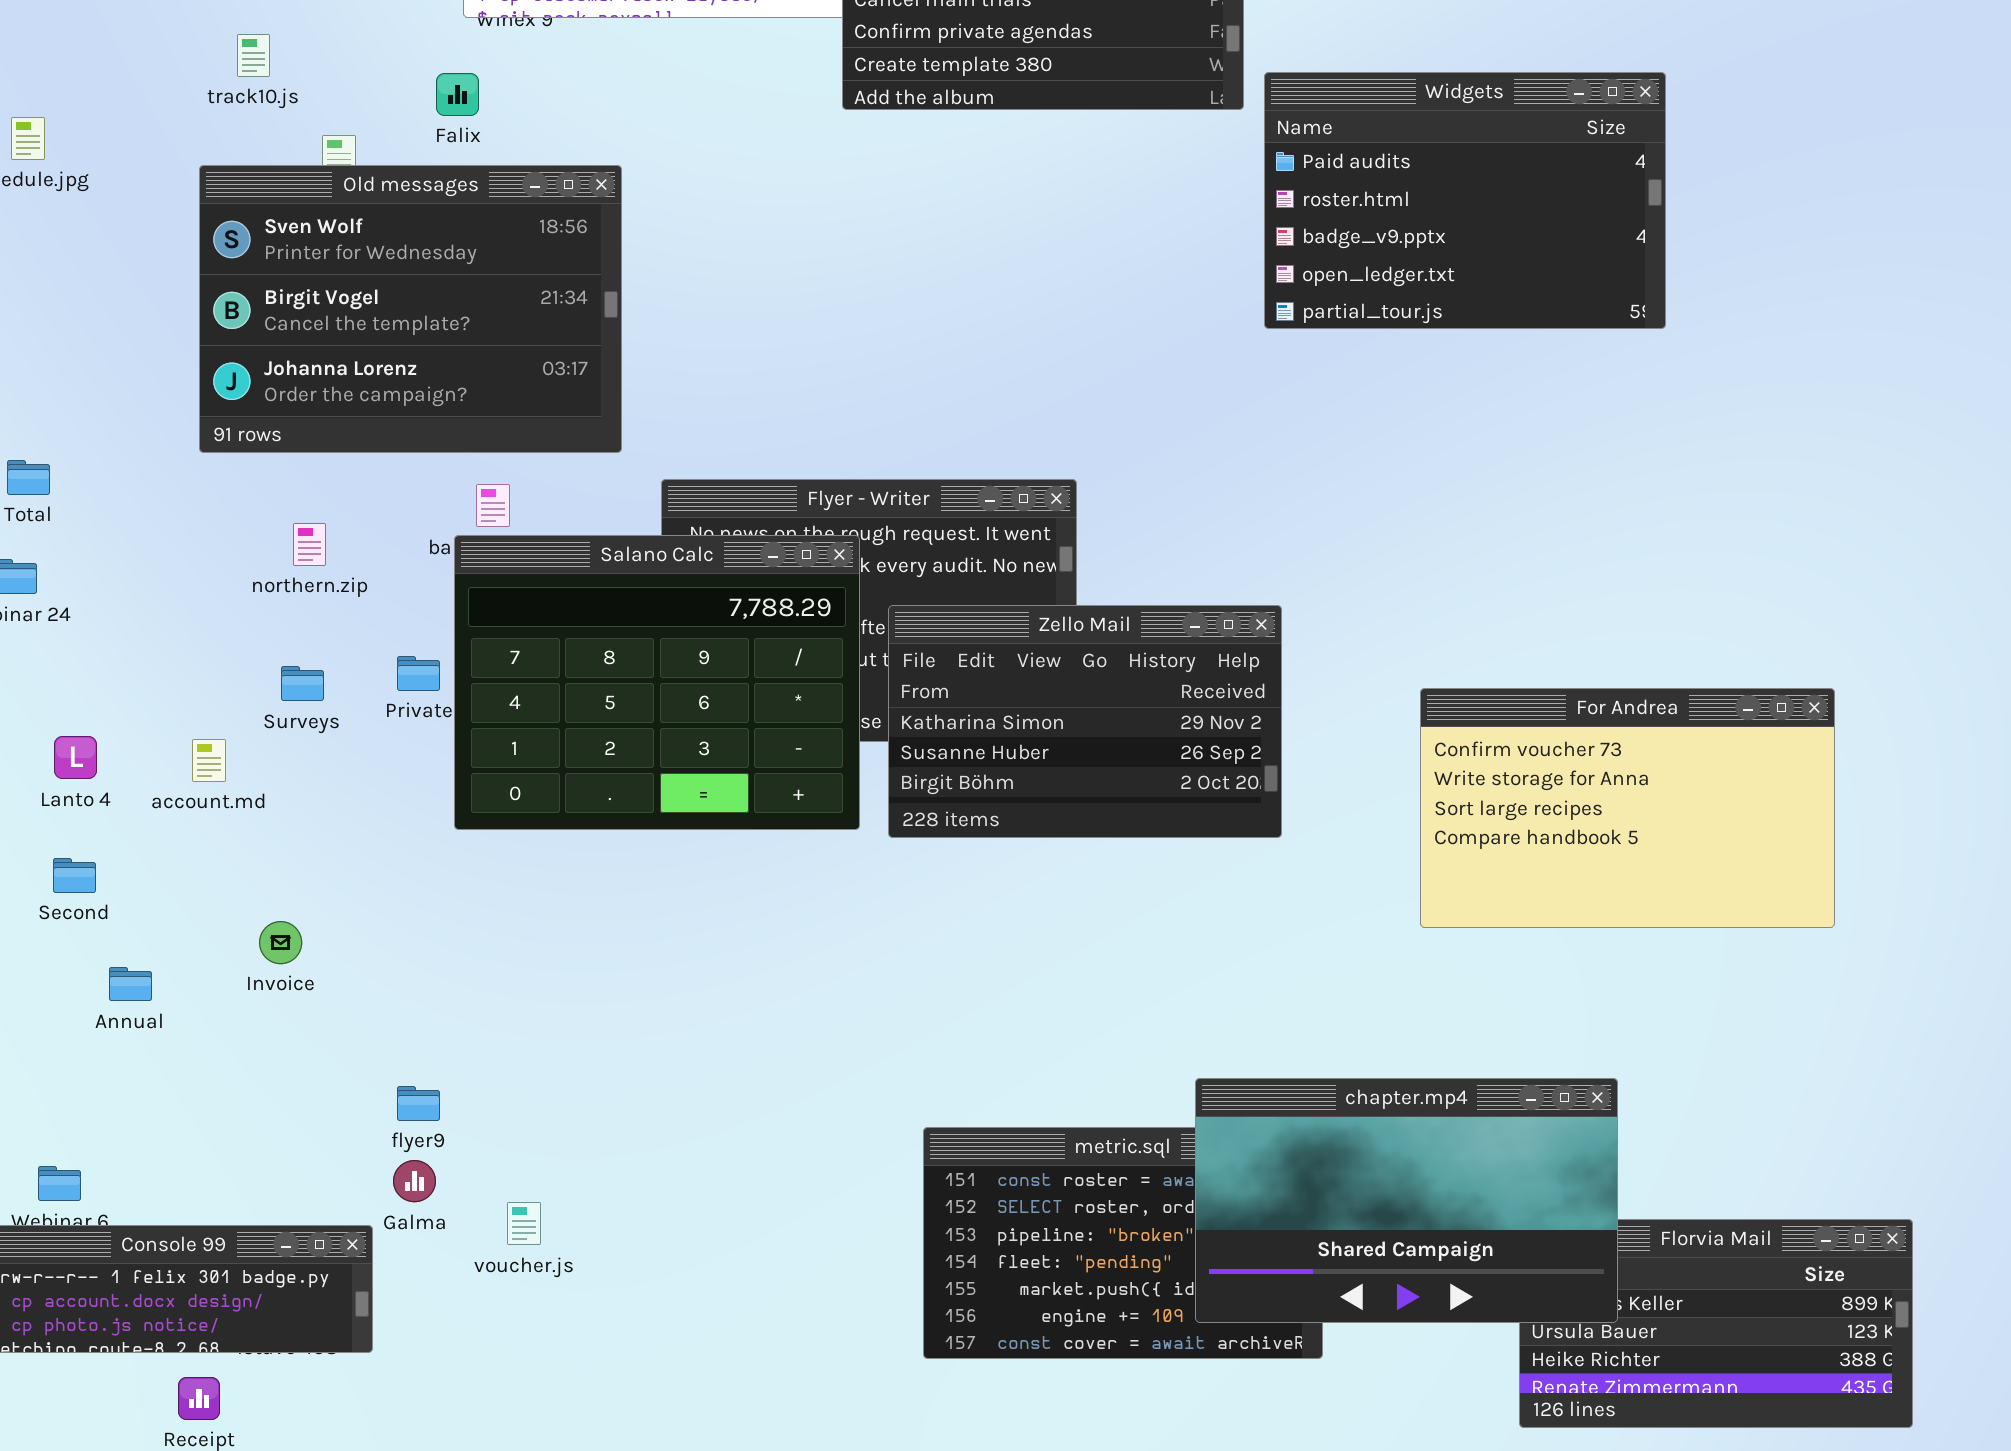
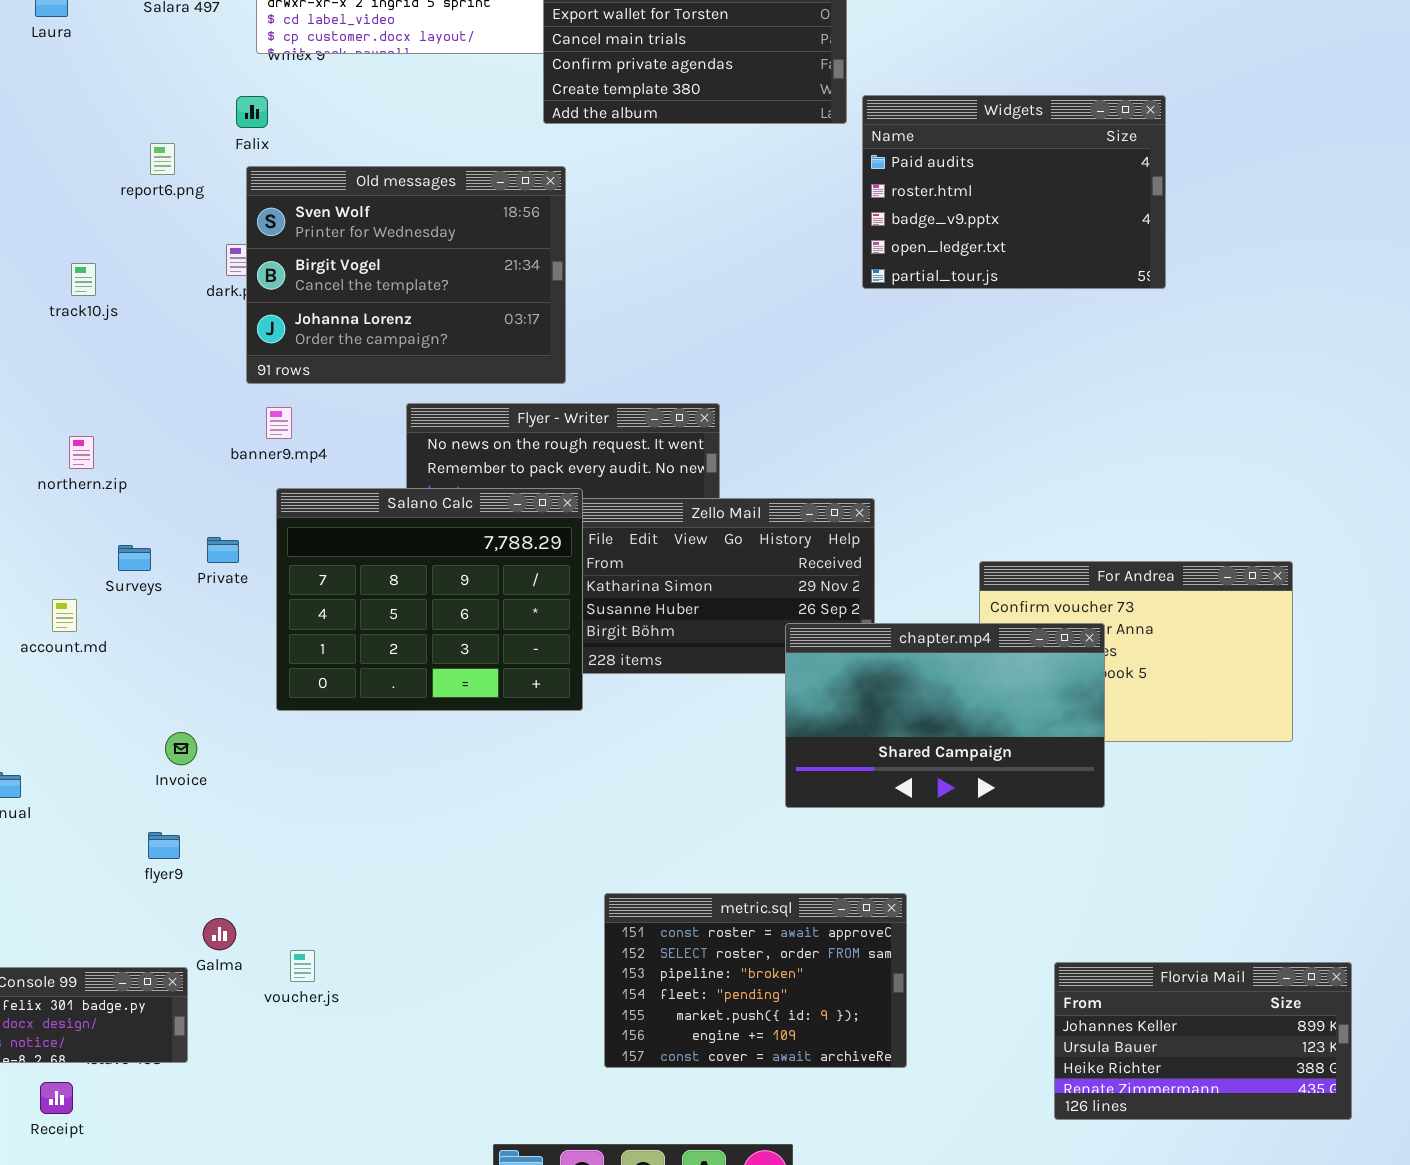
track10.js: [237,34,270,77] -> [71,263,96,296], moved
Old messages: [199,165,622,453] -> [246,166,566,384], moved
northern.zip: [293,523,326,566] -> [69,436,94,469], moved
Salano Calc: [454,535,860,830] -> [276,488,583,711], moved
Invoice: [259,921,302,964] -> [165,732,197,765], moved
chapter.mp4: [1195,1078,1618,1323] -> [785,623,1105,808], moved
flyer9: [397,1086,440,1121] -> [148,832,180,859], moved

